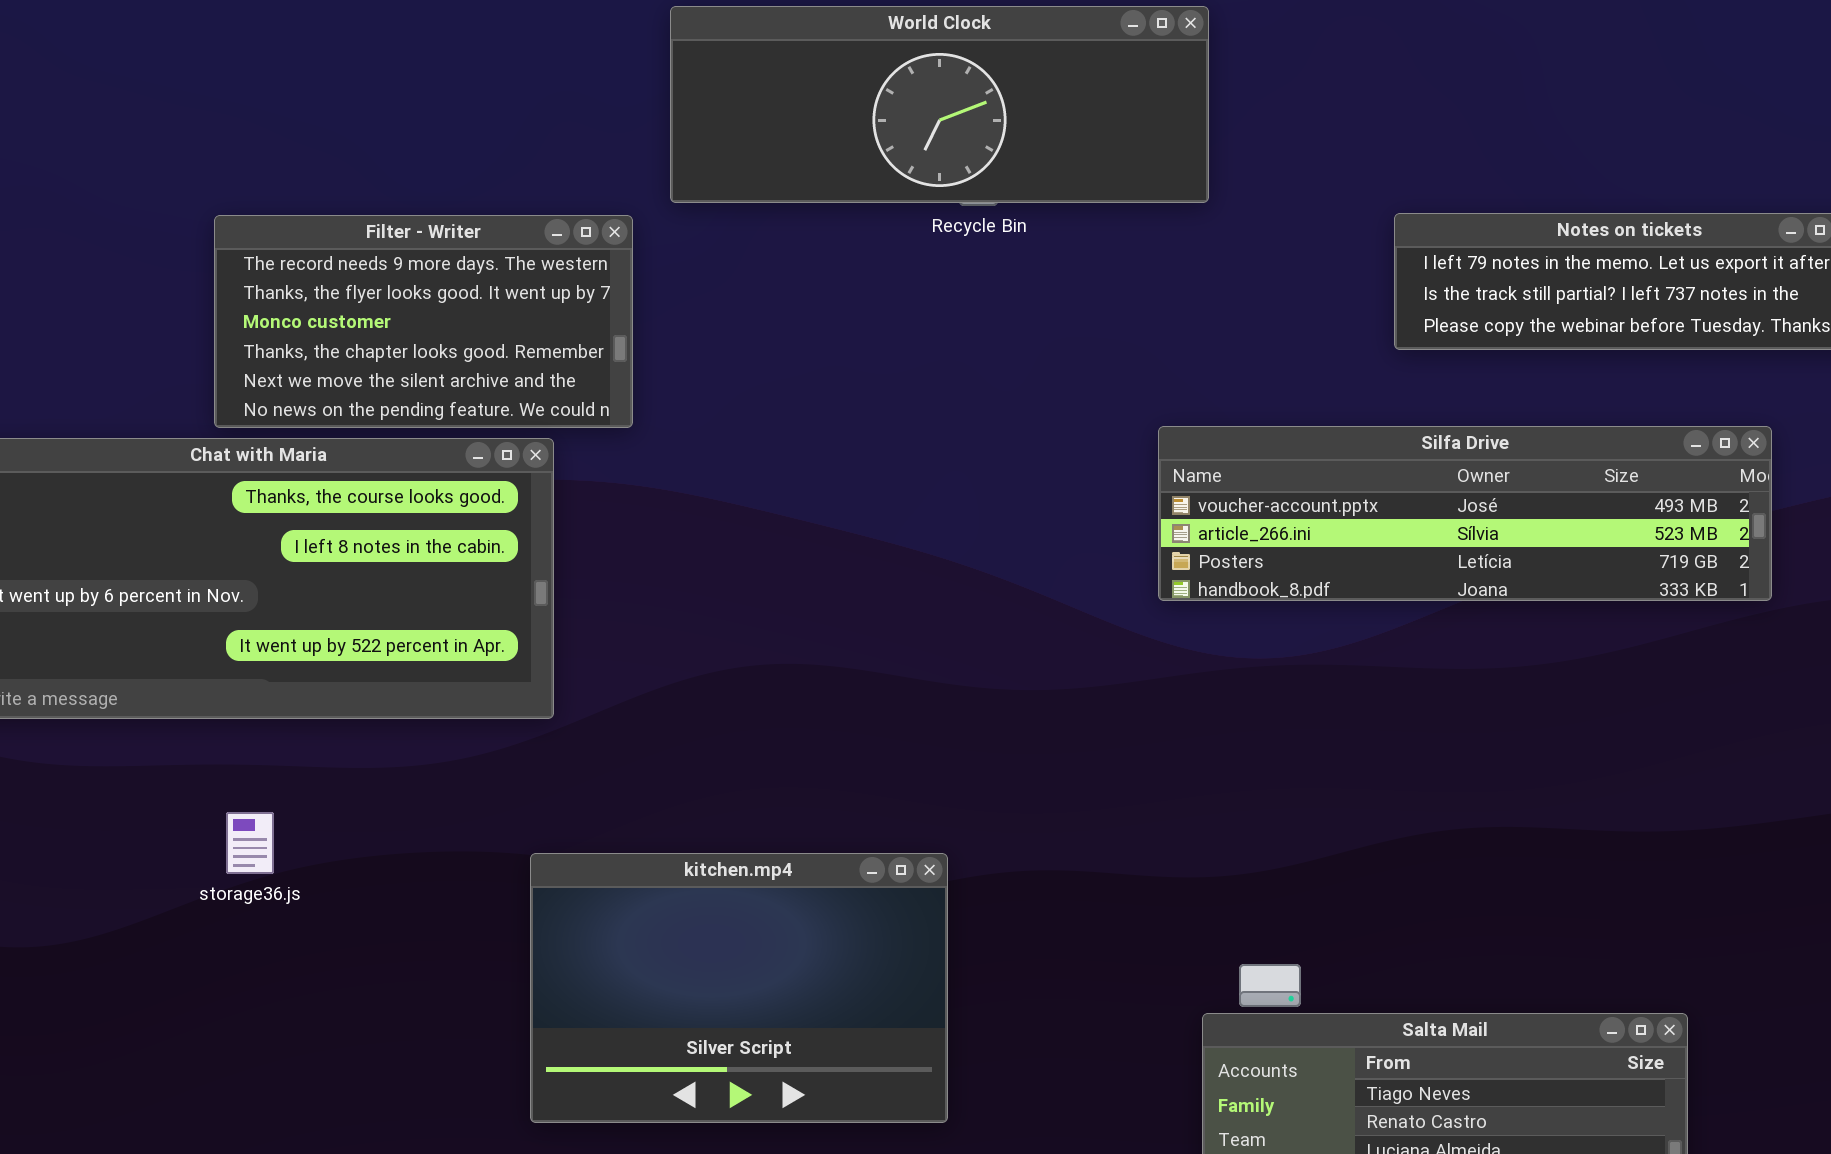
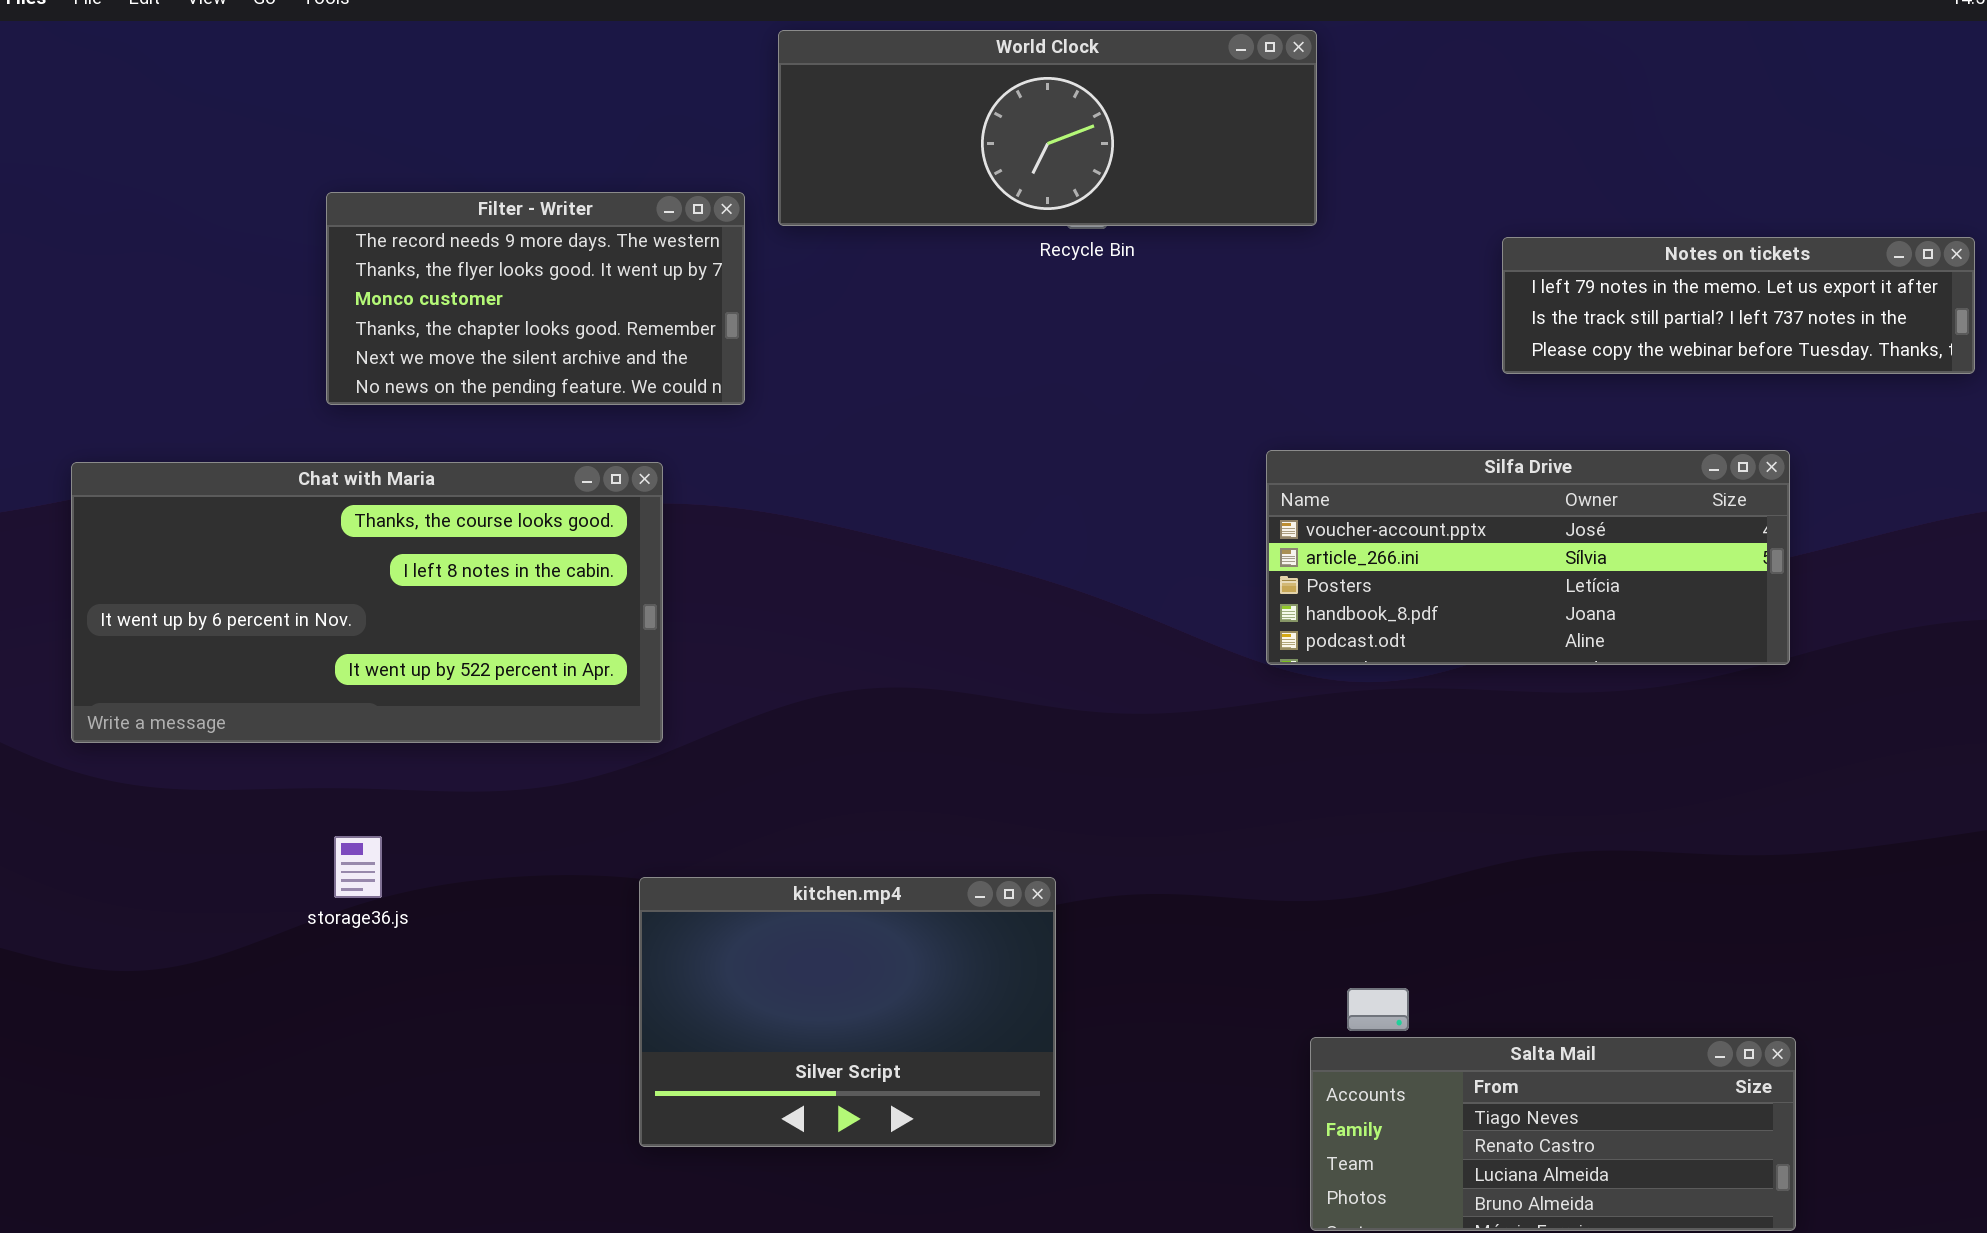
Filter - Writer: [214,215,633,428] -> [326,192,745,405], moved
Silfa Drive: [1158,426,1772,601] -> [1266,450,1790,665], resized

